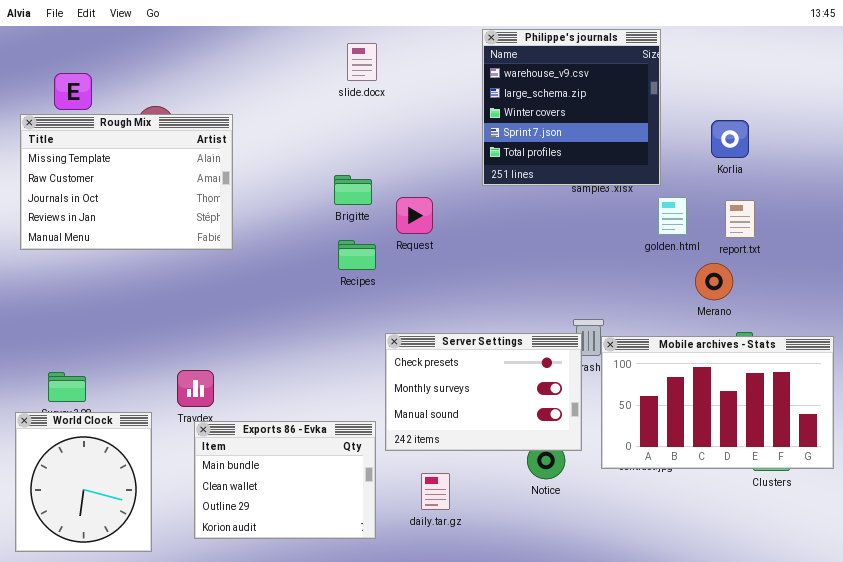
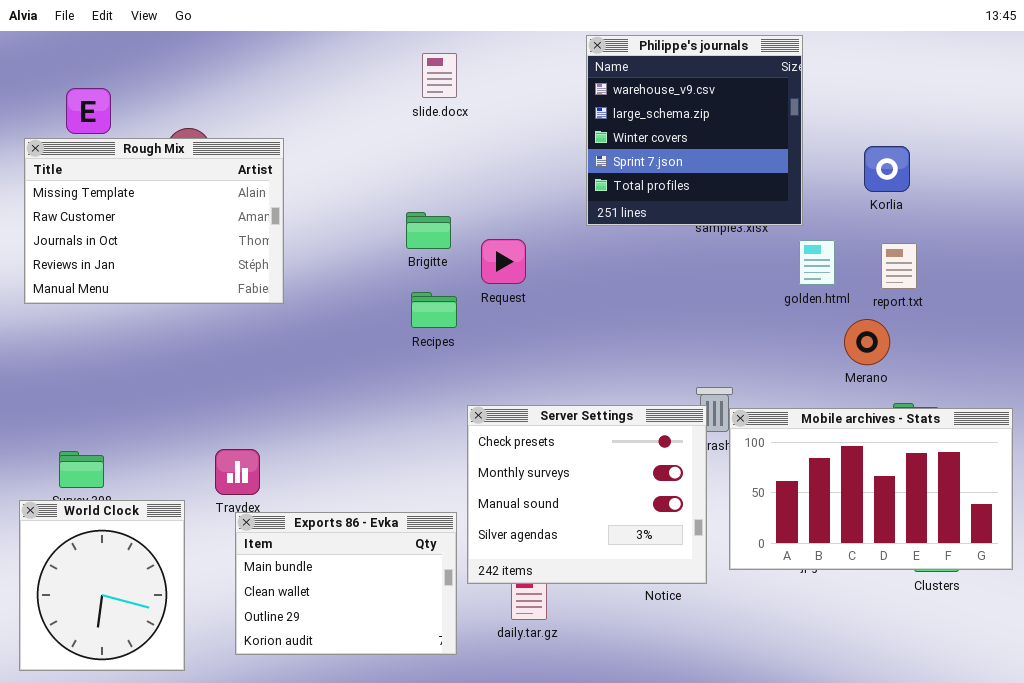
Server Settings: [385,333,582,451] -> [467,405,707,584], resized

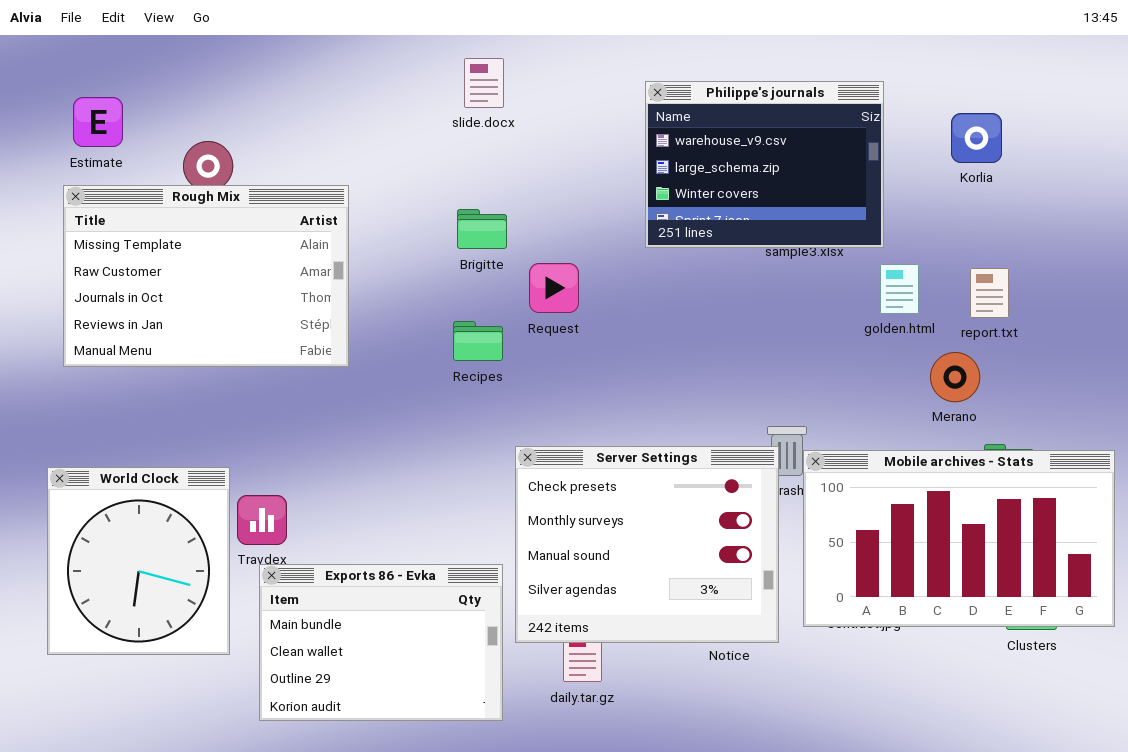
Philippe's journals: [586,35,803,226] -> [645,81,884,248], resized
Rough Mix: [24,138,284,304] -> [63,185,349,367], moved
Korlia: [864,146,910,192] -> [951,113,1002,163], moved
Brigitte: [406,212,451,249] -> [457,209,507,249], moved
World Clock: [19,500,185,671] -> [47,467,230,655], moved

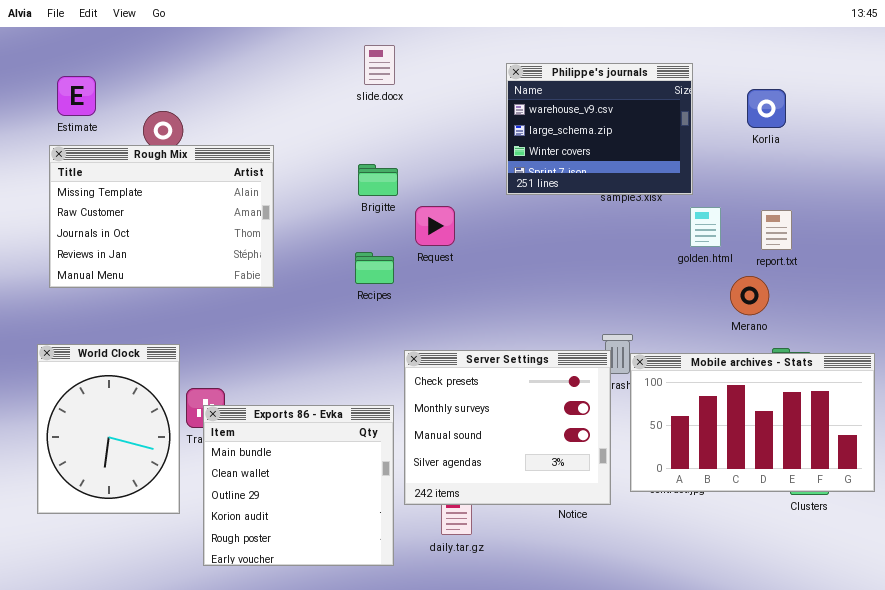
World Clock: [47,467,230,655] -> [37,344,180,514], resized
Exports 86 - Evka: [259,564,503,721] -> [203,405,394,566], resized

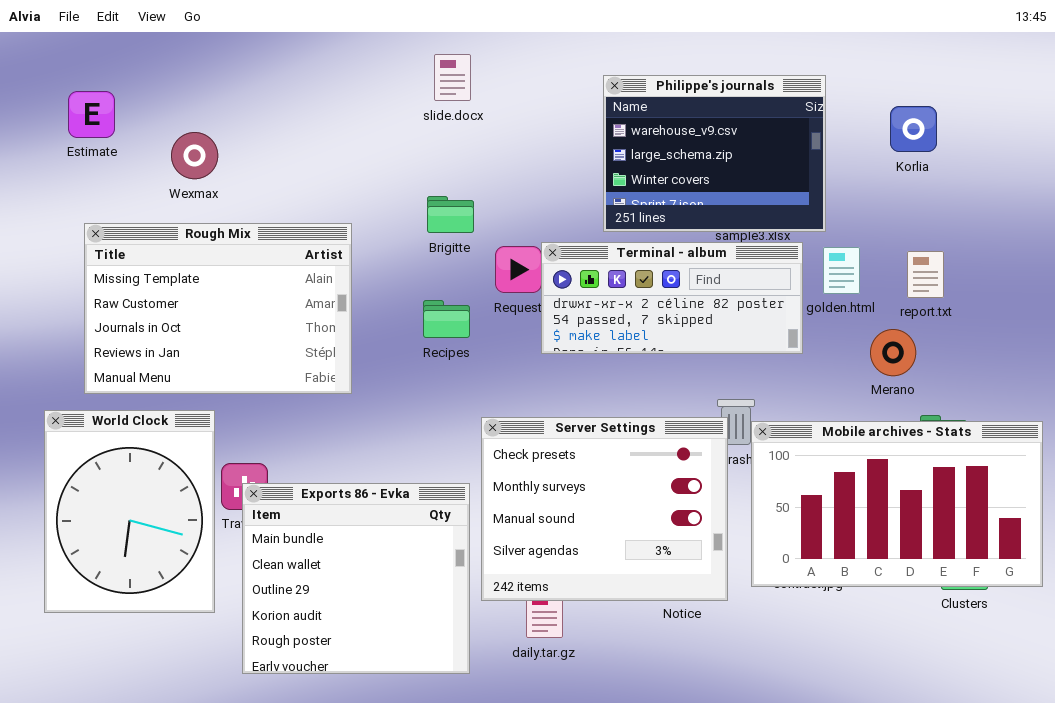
Rough Mix: [49,145,274,288] -> [84,223,352,394], moved
Terminal - album: none -> [541,242,803,354], opened

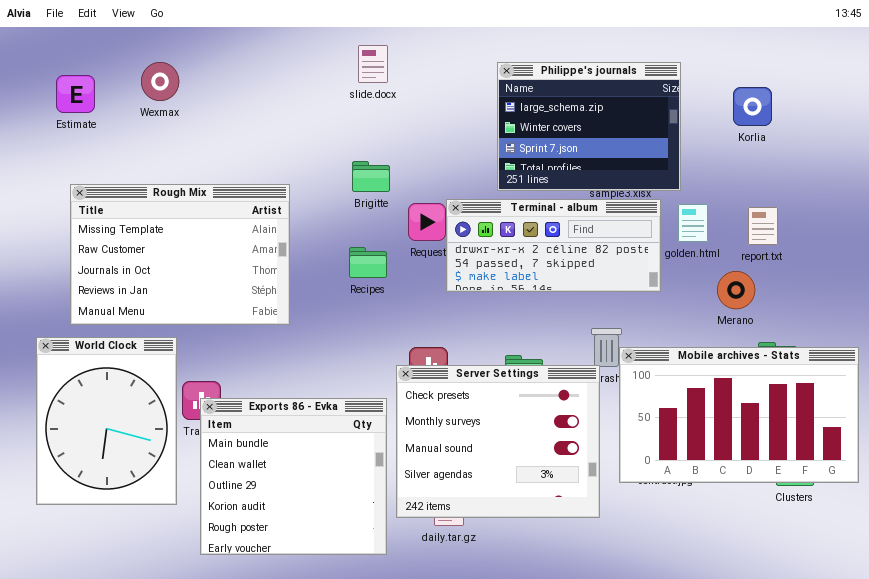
Philippe's journals: [603,75,826,232] -> [497,62,681,191], scrolled down 1 row
Wexmax: [171,132,218,179] -> [141,62,179,101], moved
Server Settings: [481,417,728,601] -> [396,365,600,518], moved

